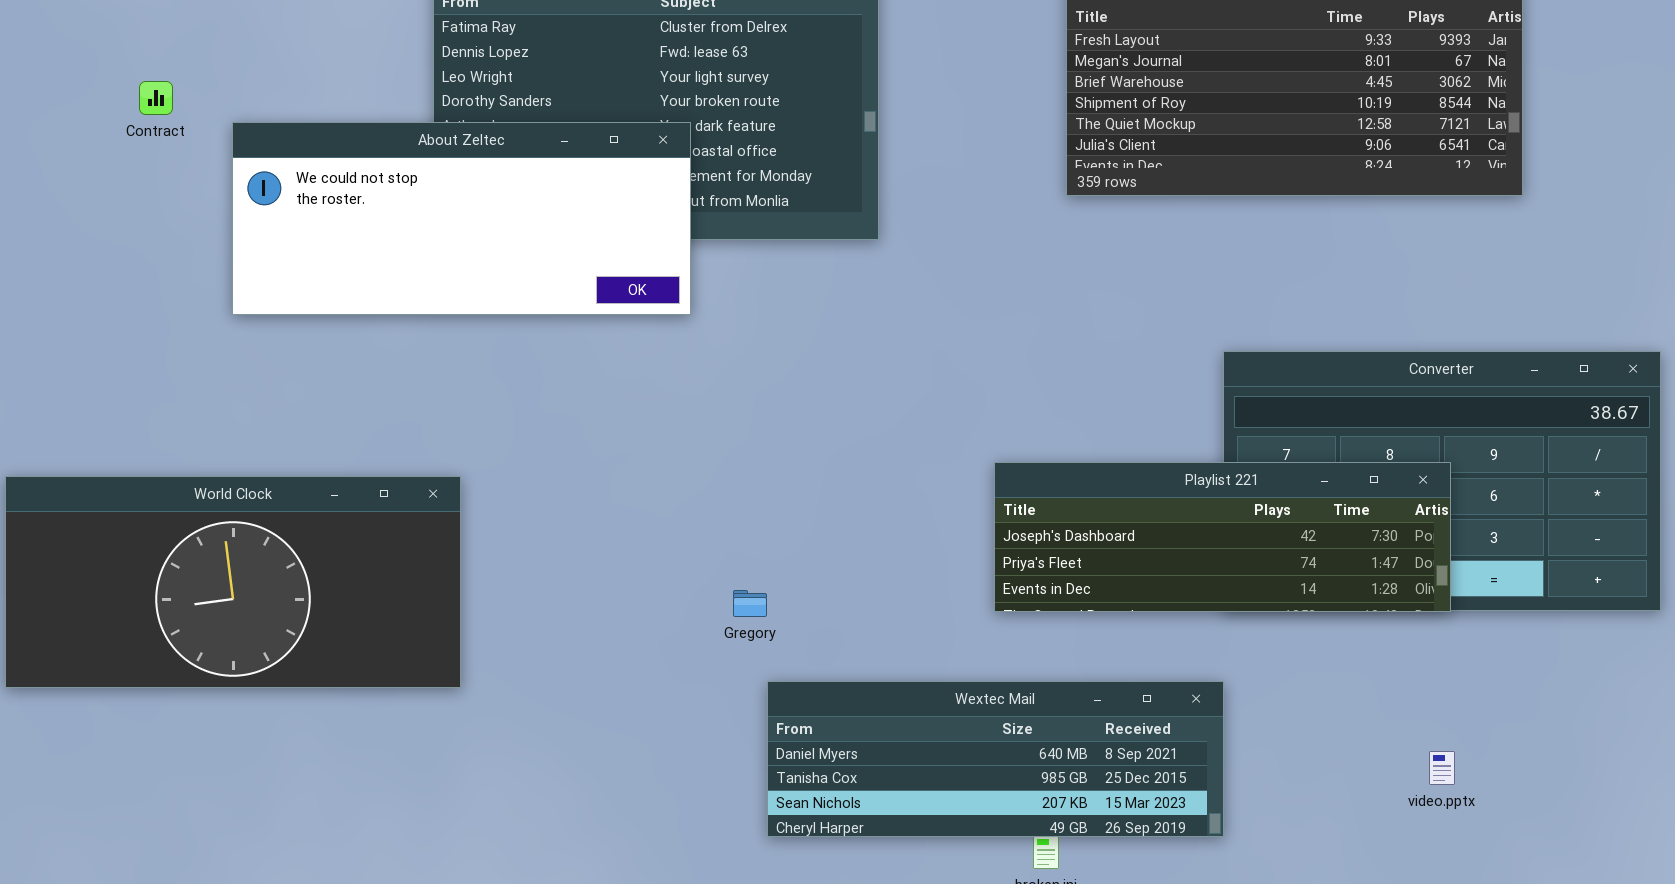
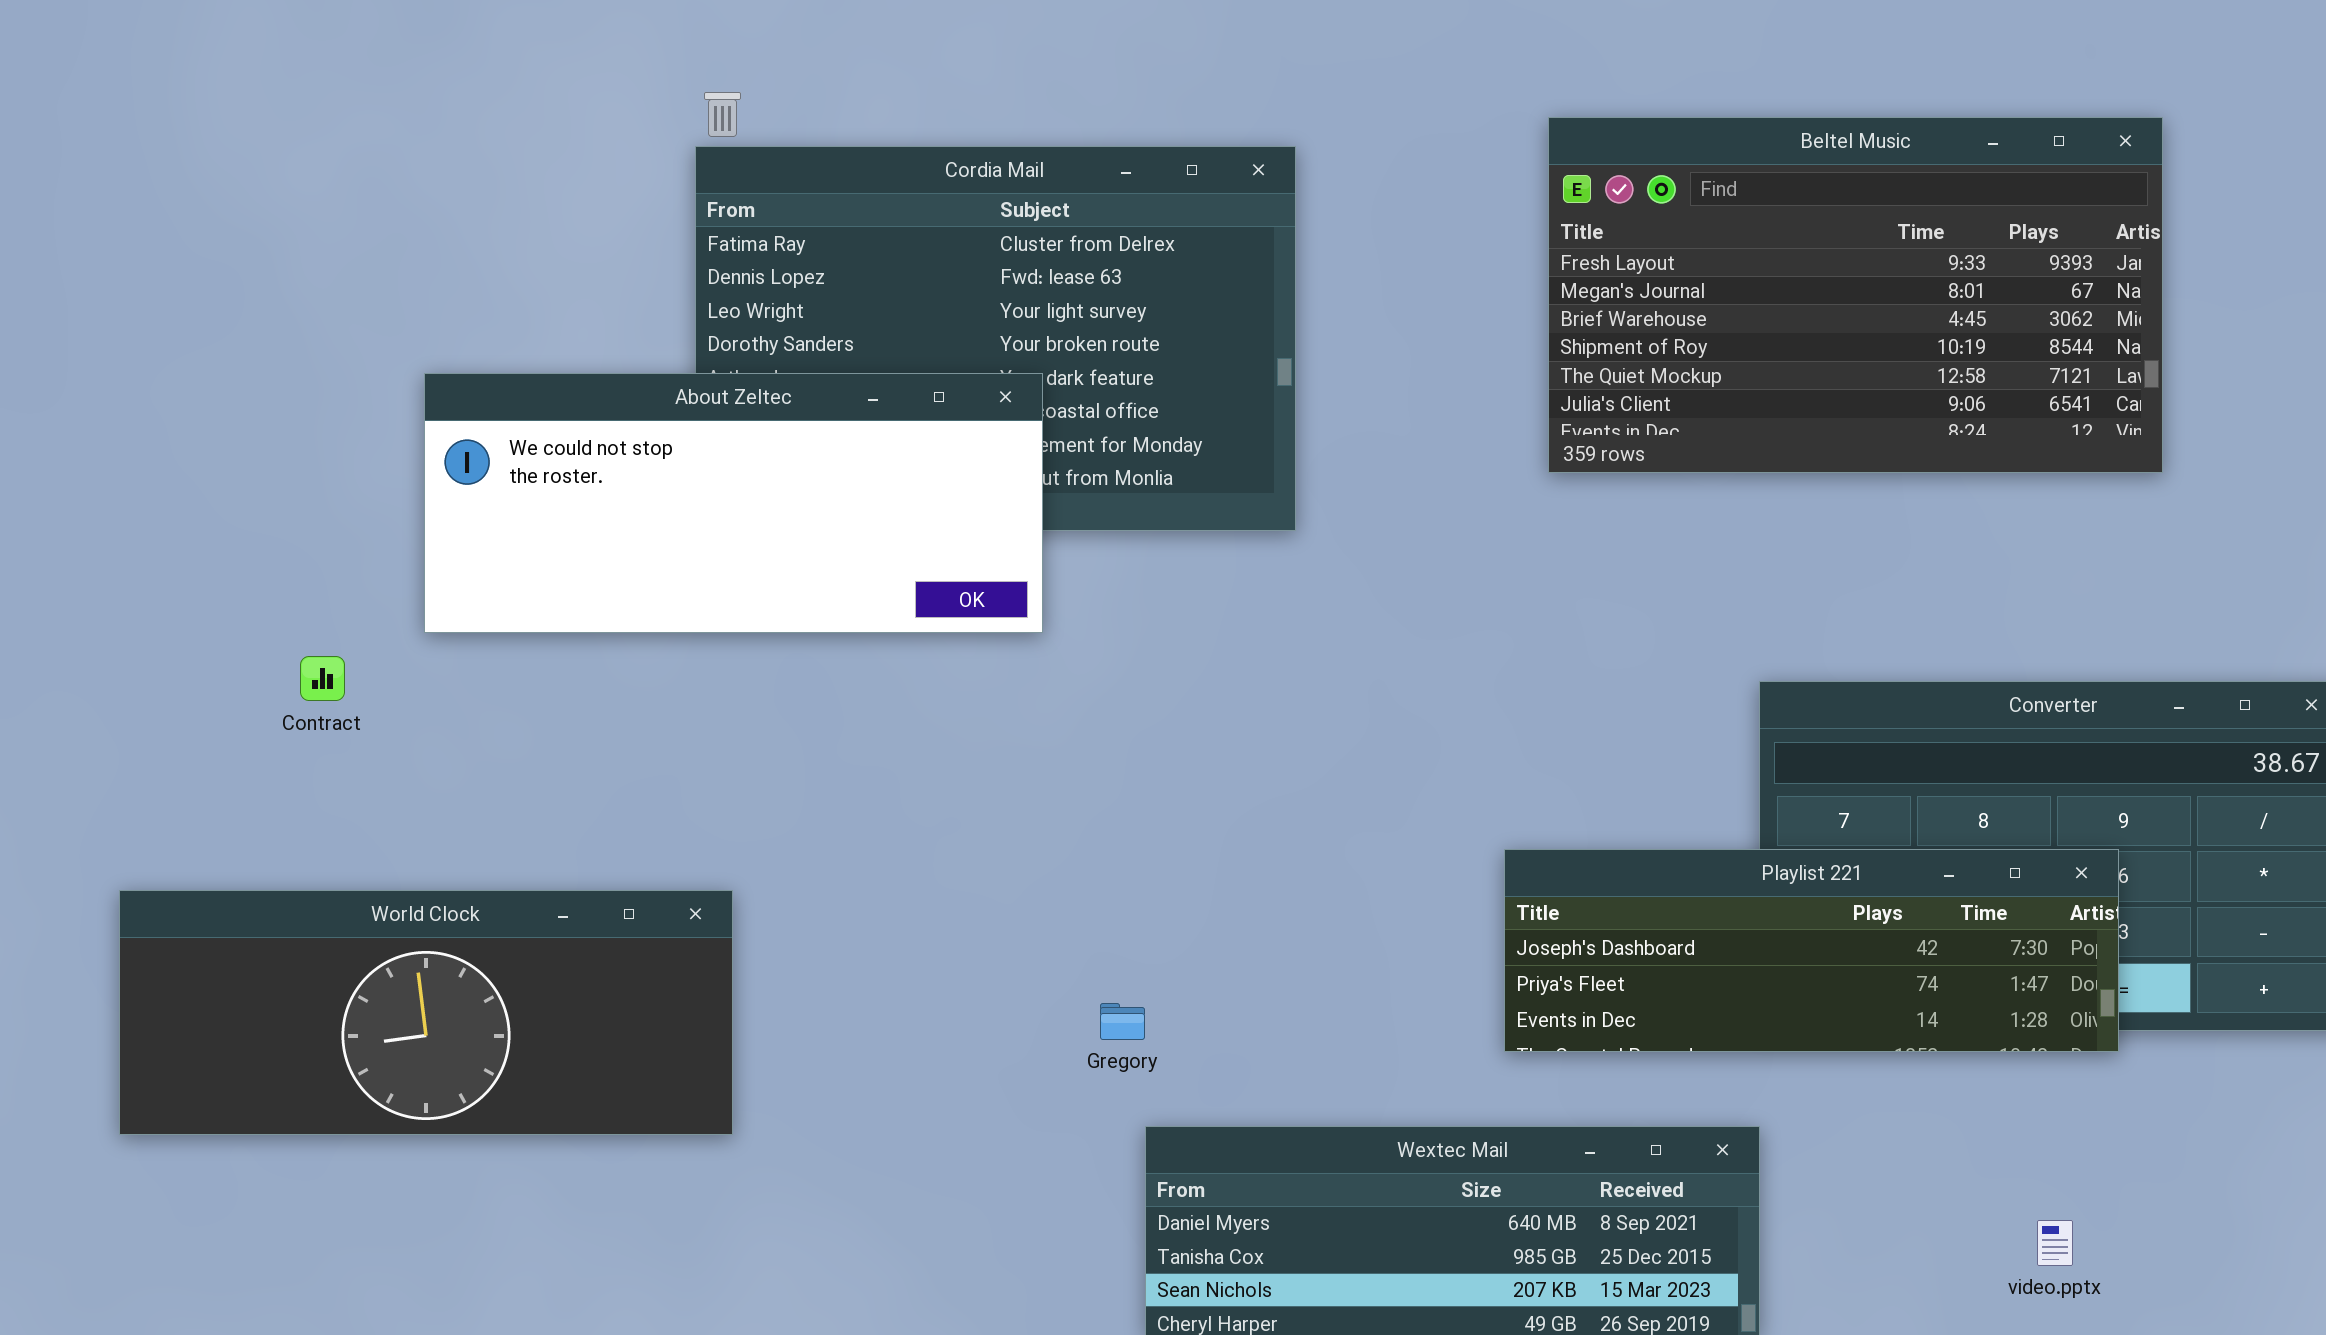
Contract: [139,81,173,115] -> [300,656,345,701], moved
Playlist 221: [994,462,1451,612] -> [1504,849,2119,1052], moved
World Clock: [5,476,461,688] -> [119,890,733,1135], resized

